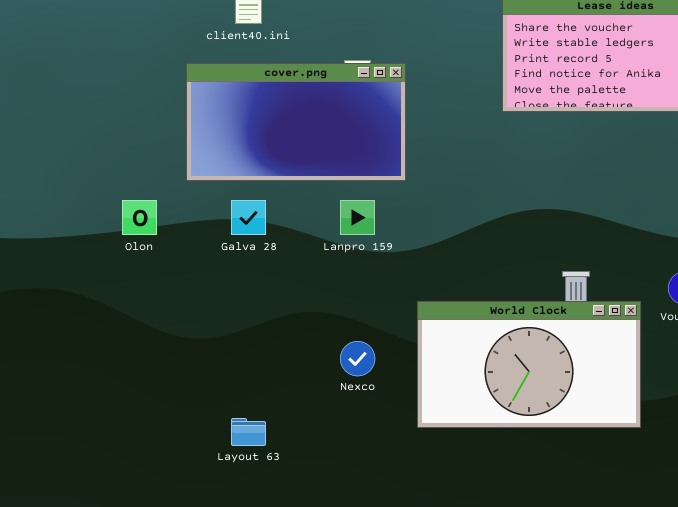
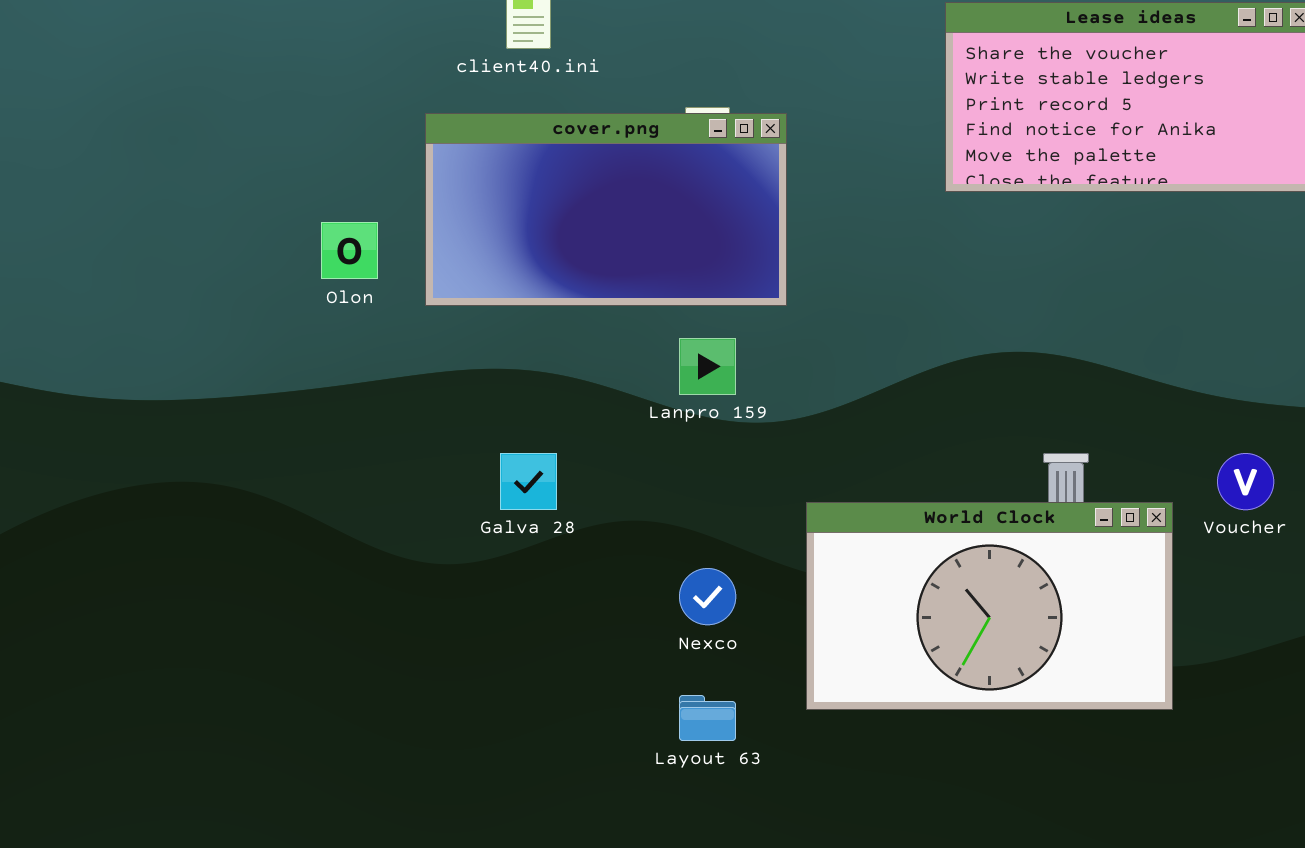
Olon: [122,200,157,235] -> [321,222,378,279], moved
Galva 28: [231,200,266,235] -> [500,453,557,510], moved
Layout 63: [231,418,266,446] -> [679,695,736,741], moved

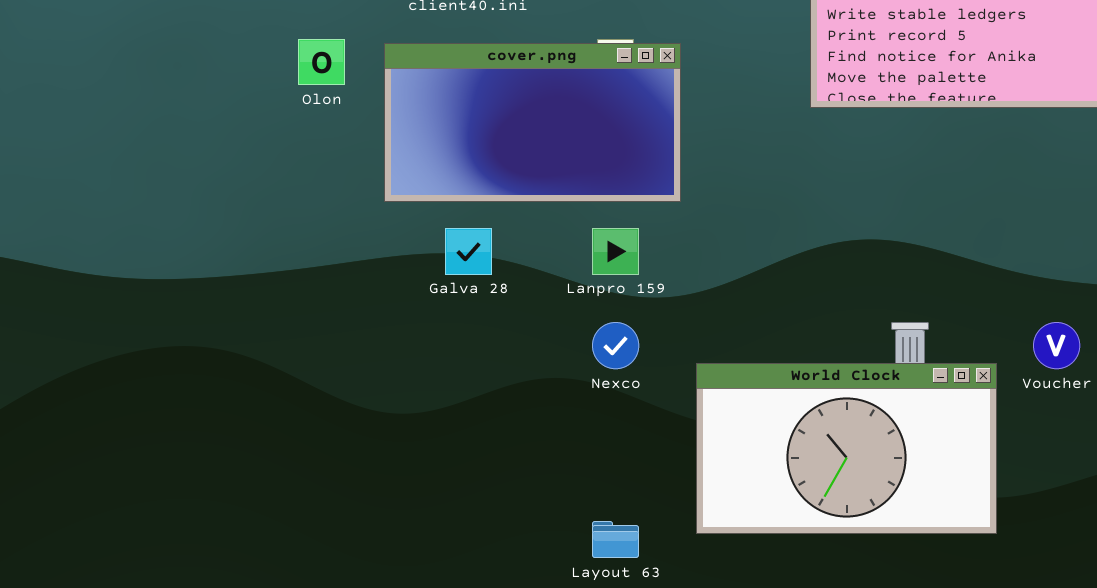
Olon: [321,222,378,279] -> [298,39,345,85], moved
Galva 28: [500,453,557,510] -> [445,228,492,275], moved
Nexco: [679,568,736,625] -> [592,322,639,369], moved

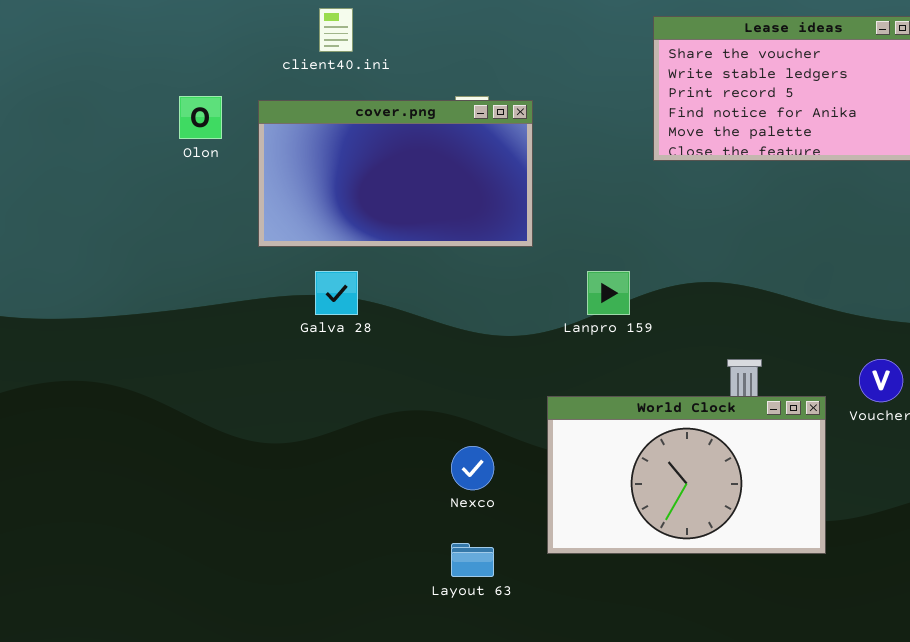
Lanpro 159: [592,228,639,275] -> [587,271,630,315], moved
Nexco: [592,322,639,369] -> [451,446,494,490], moved

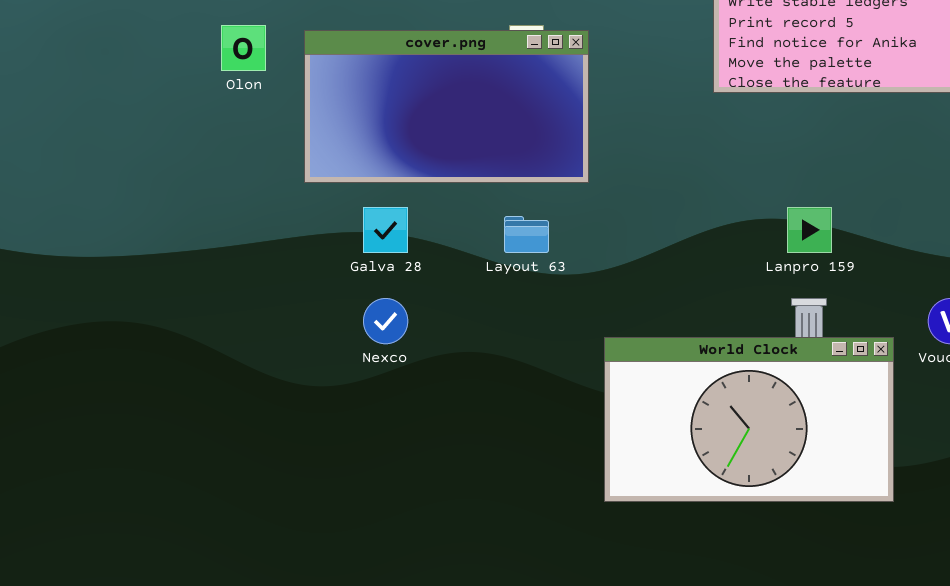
Lanpro 159: [587,271,630,315] -> [787,207,832,253], moved
Nexco: [451,446,494,490] -> [363,298,408,344], moved
Layout 63: [451,543,494,577] -> [504,216,549,253], moved

